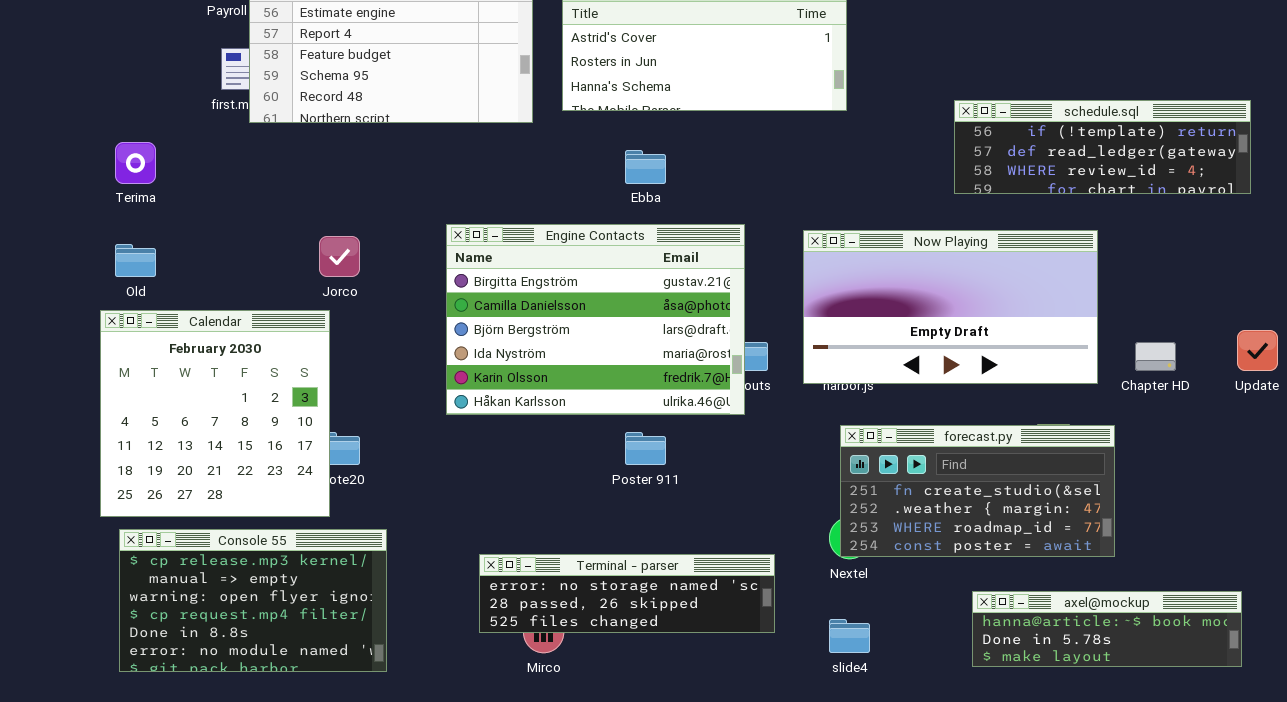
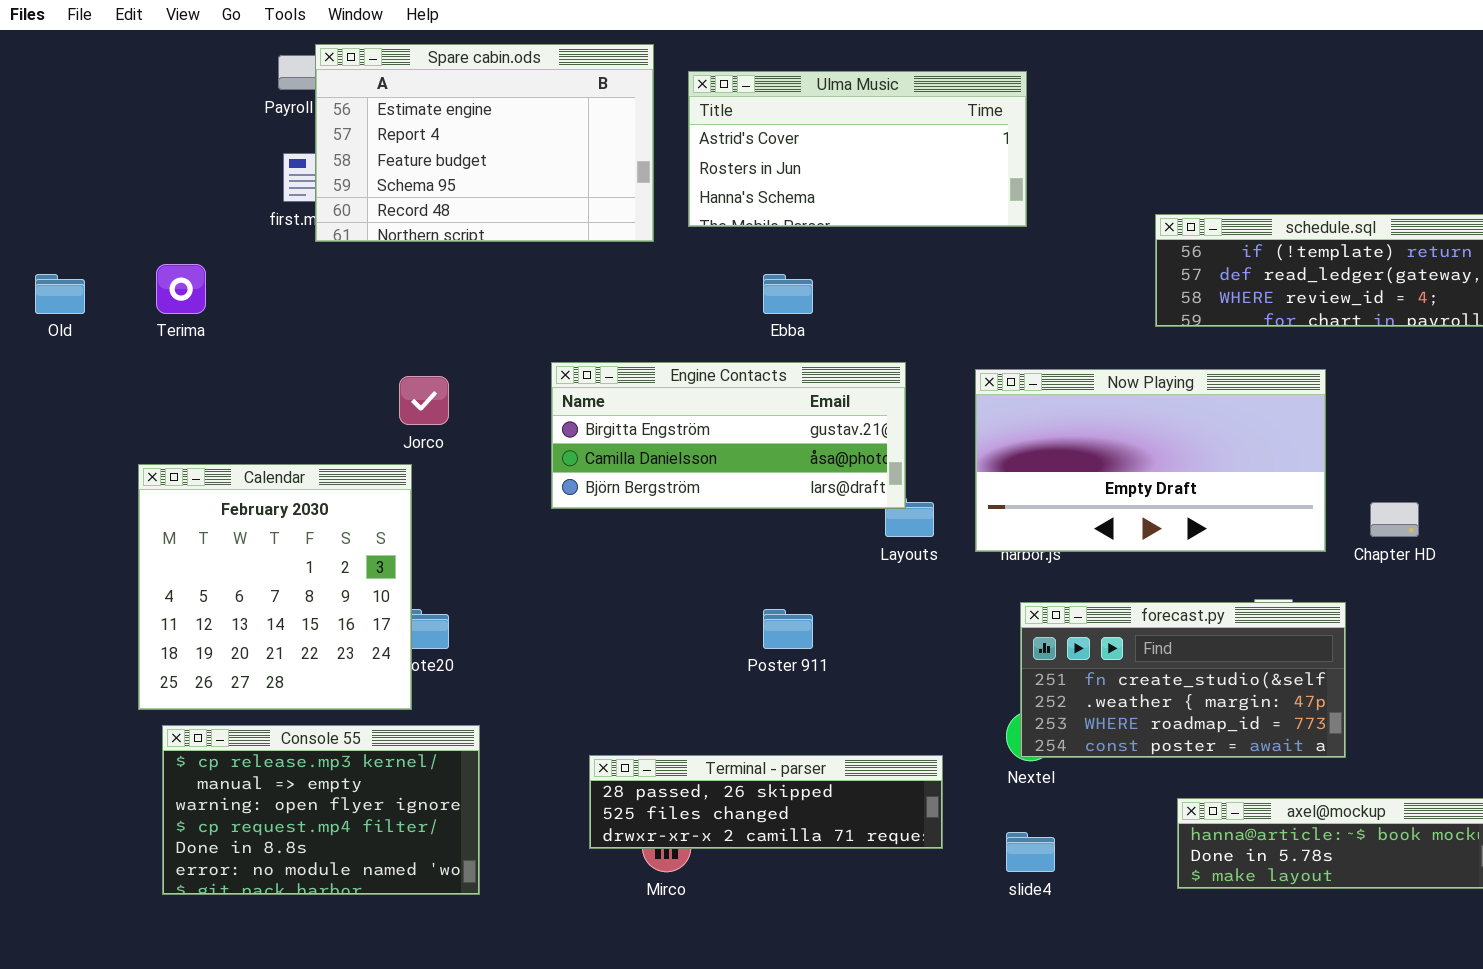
Engine Contacts: [446,224,745,415] -> [551,362,906,509], resized
Old: [115,244,156,277] -> [35,274,85,314], moved
Terminal - parser: [479,554,775,633] -> [589,755,943,849], scrolled down 1 row

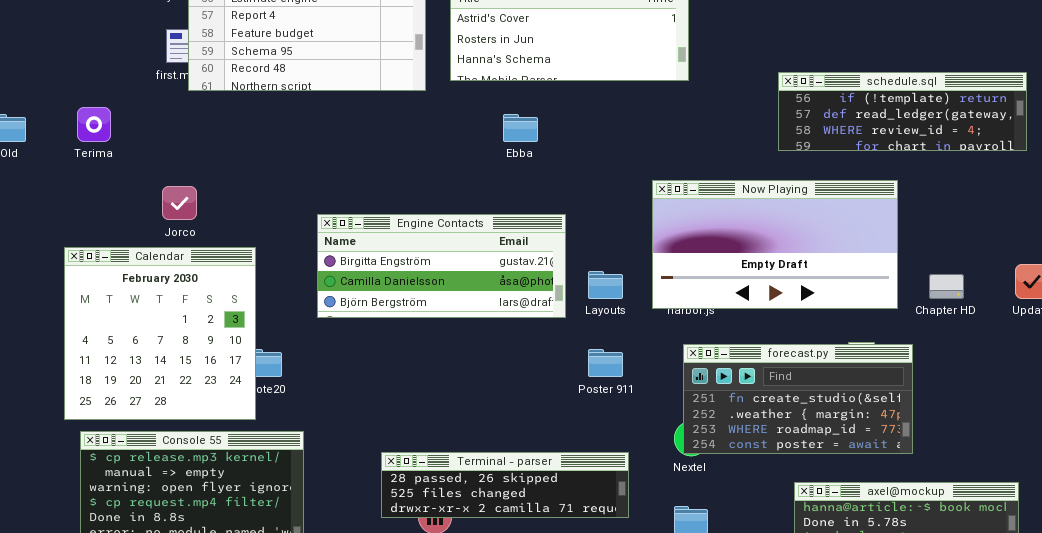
Engine Contacts: [551,362,906,509] -> [317,214,566,318], moved
Jorco: [399,376,449,425] -> [162,186,197,220], moved
Poster 911: [763,609,813,649] -> [588,349,623,377], moved

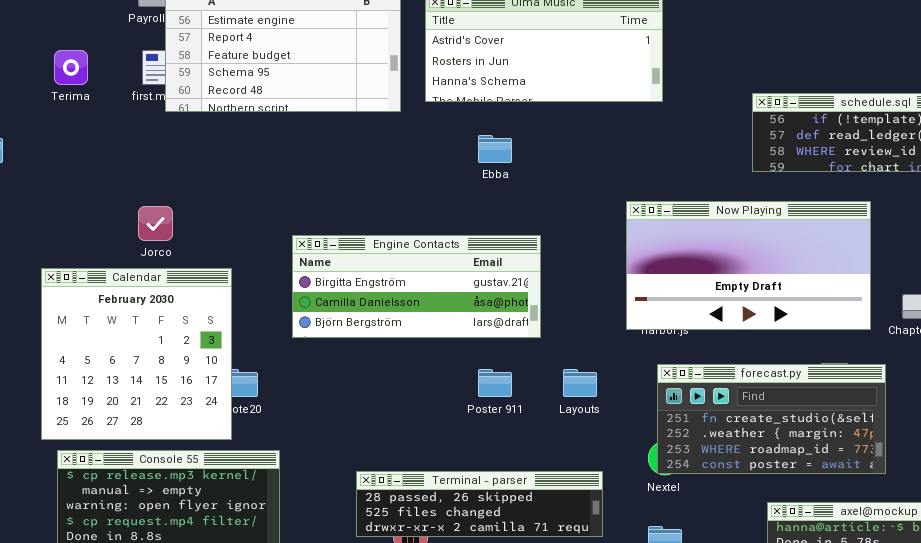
Terima: [77,107,111,142] -> [54,50,88,85], moved
Layouts: [588,271,623,299] -> [563,369,597,397], moved
Poster 911: [588,349,623,377] -> [478,369,512,397], moved

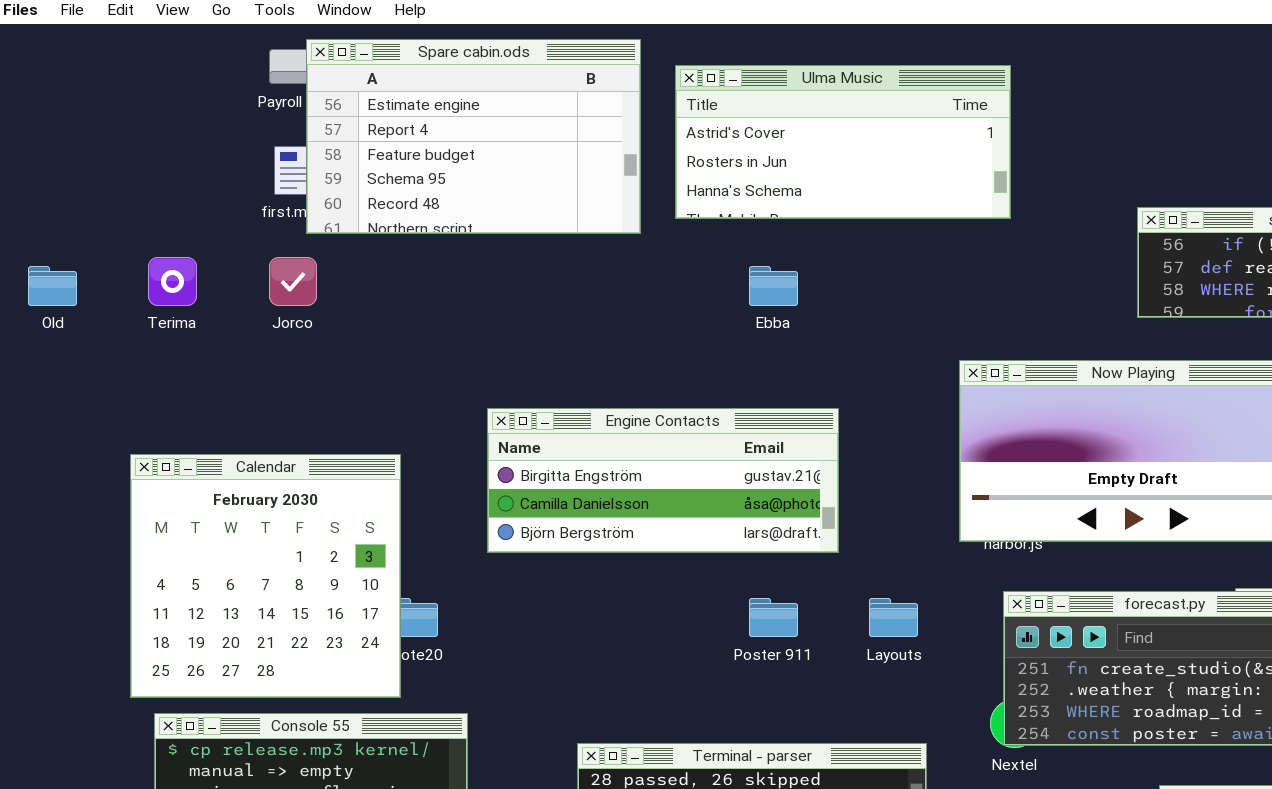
Terima: [54,50,88,85] -> [148,257,197,306], moved
Jorco: [138,206,173,241] -> [269,257,317,306], moved

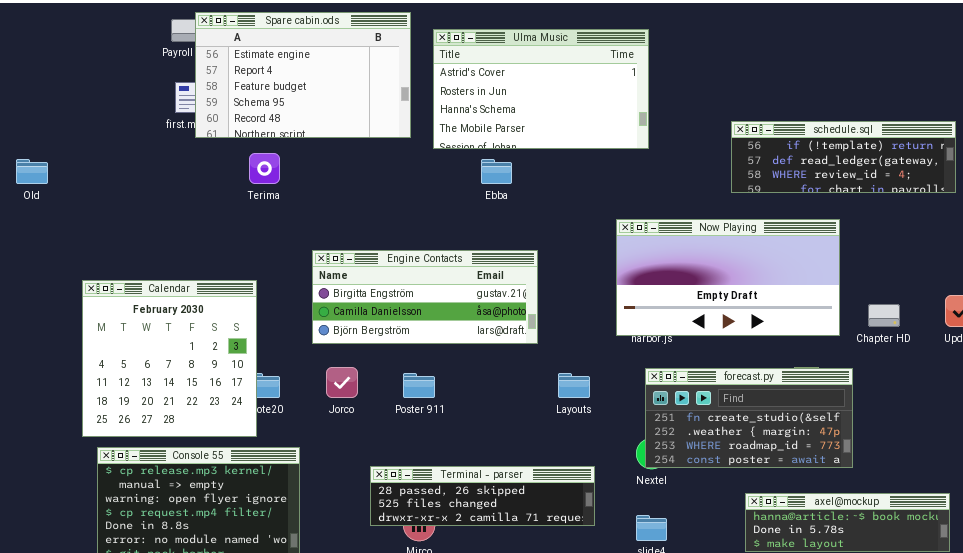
Ulma Music: [675,65,1011,219] -> [433,29,649,149], resized
Terima: [148,257,197,306] -> [249,153,280,184], moved
Jorco: [269,257,317,306] -> [326,367,358,398], moved
Poster 911: [749,598,798,637] -> [403,373,435,398], moved

